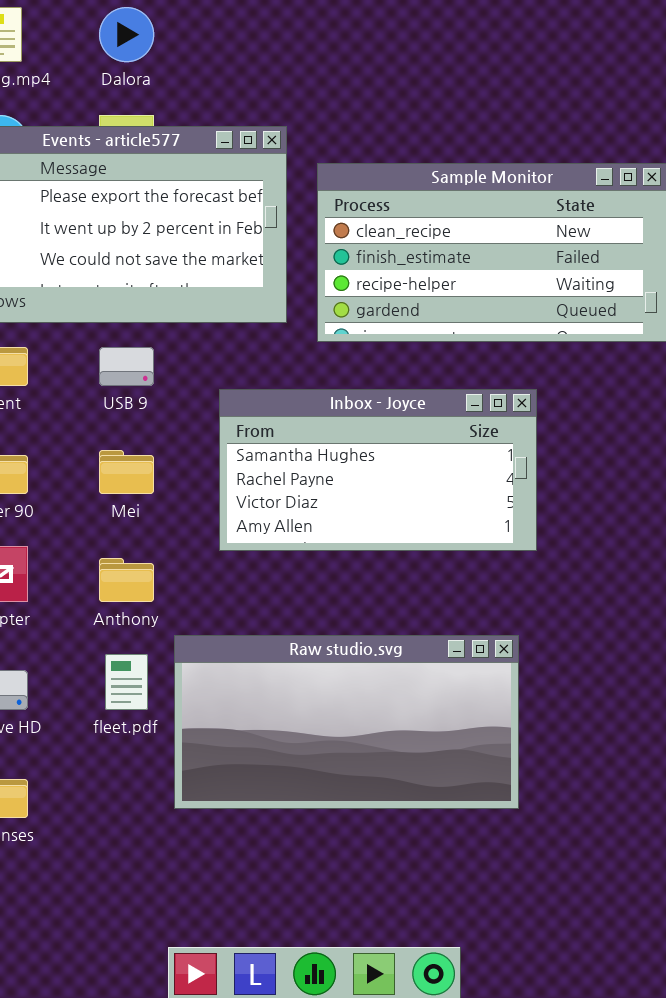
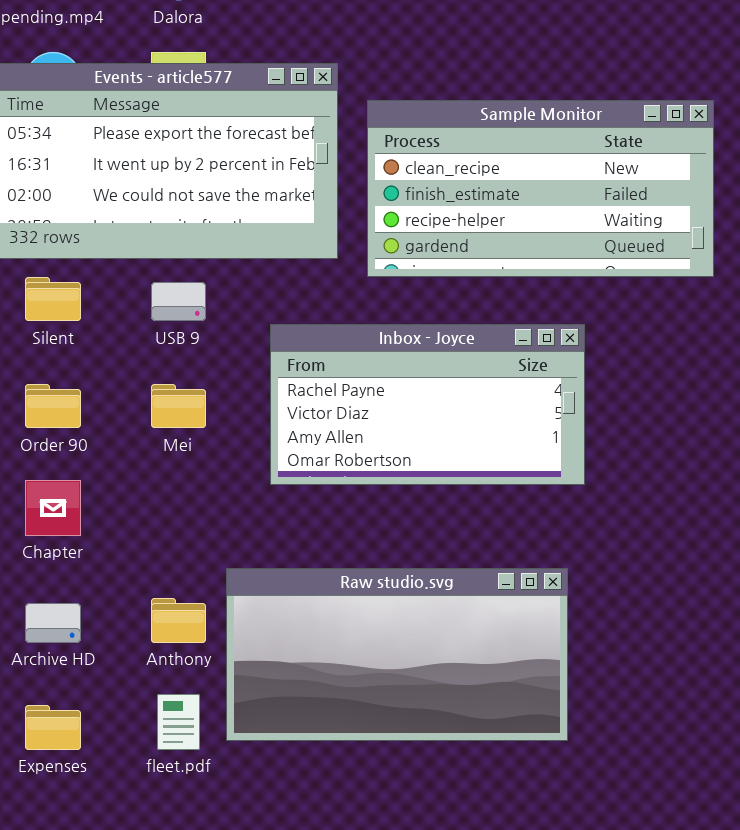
Inbox - Joyce: [219,389,537,551] -> [270,324,585,485], scrolled down 1 row
Anthony: [99,558,154,602] -> [151,598,206,643], moved
fleet.pdf: [105,654,148,710] -> [157,694,200,750], moved

